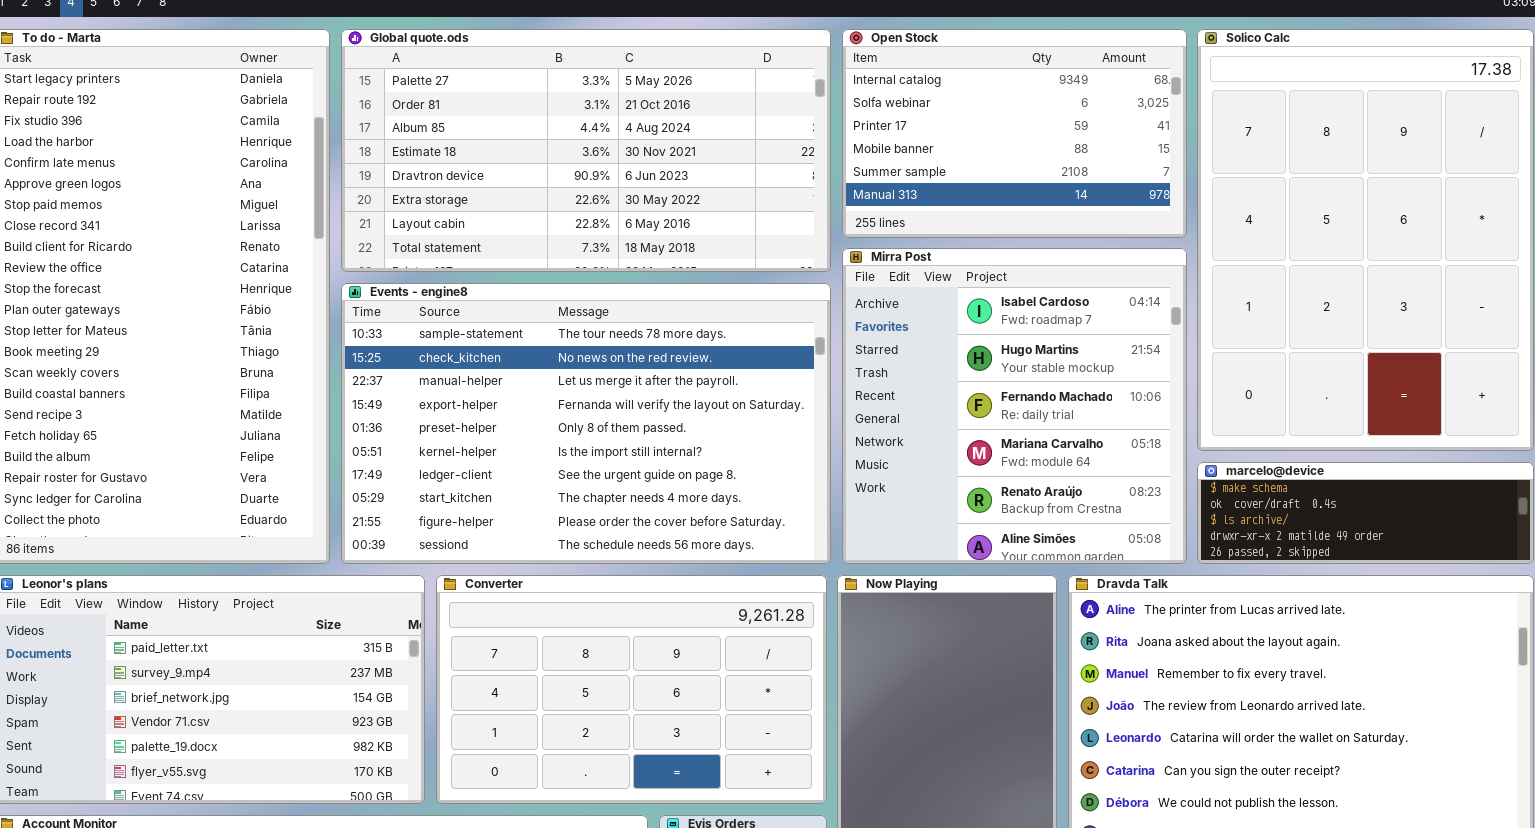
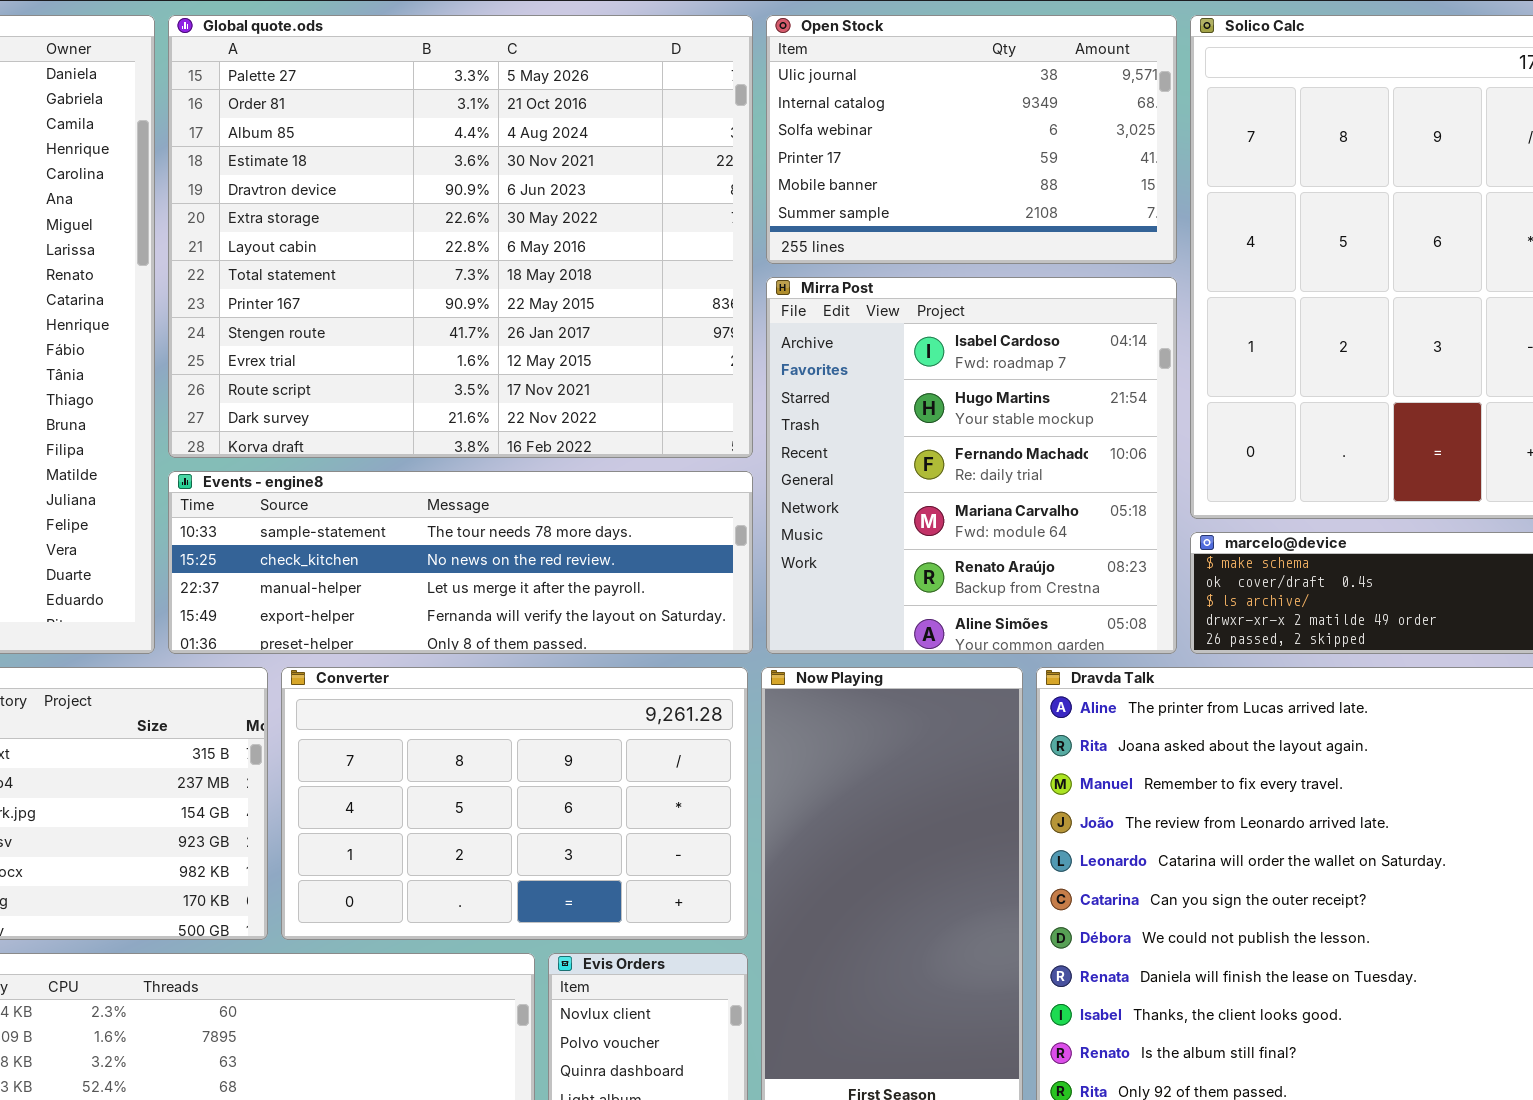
Global quote.ods: [341,29,831,272] -> [168,15,753,458], resized
Open Stock: [842,29,1187,238] -> [766,15,1177,264], scrolled up 1 row
Events - engine8: [341,283,831,564] -> [168,471,753,654], resized

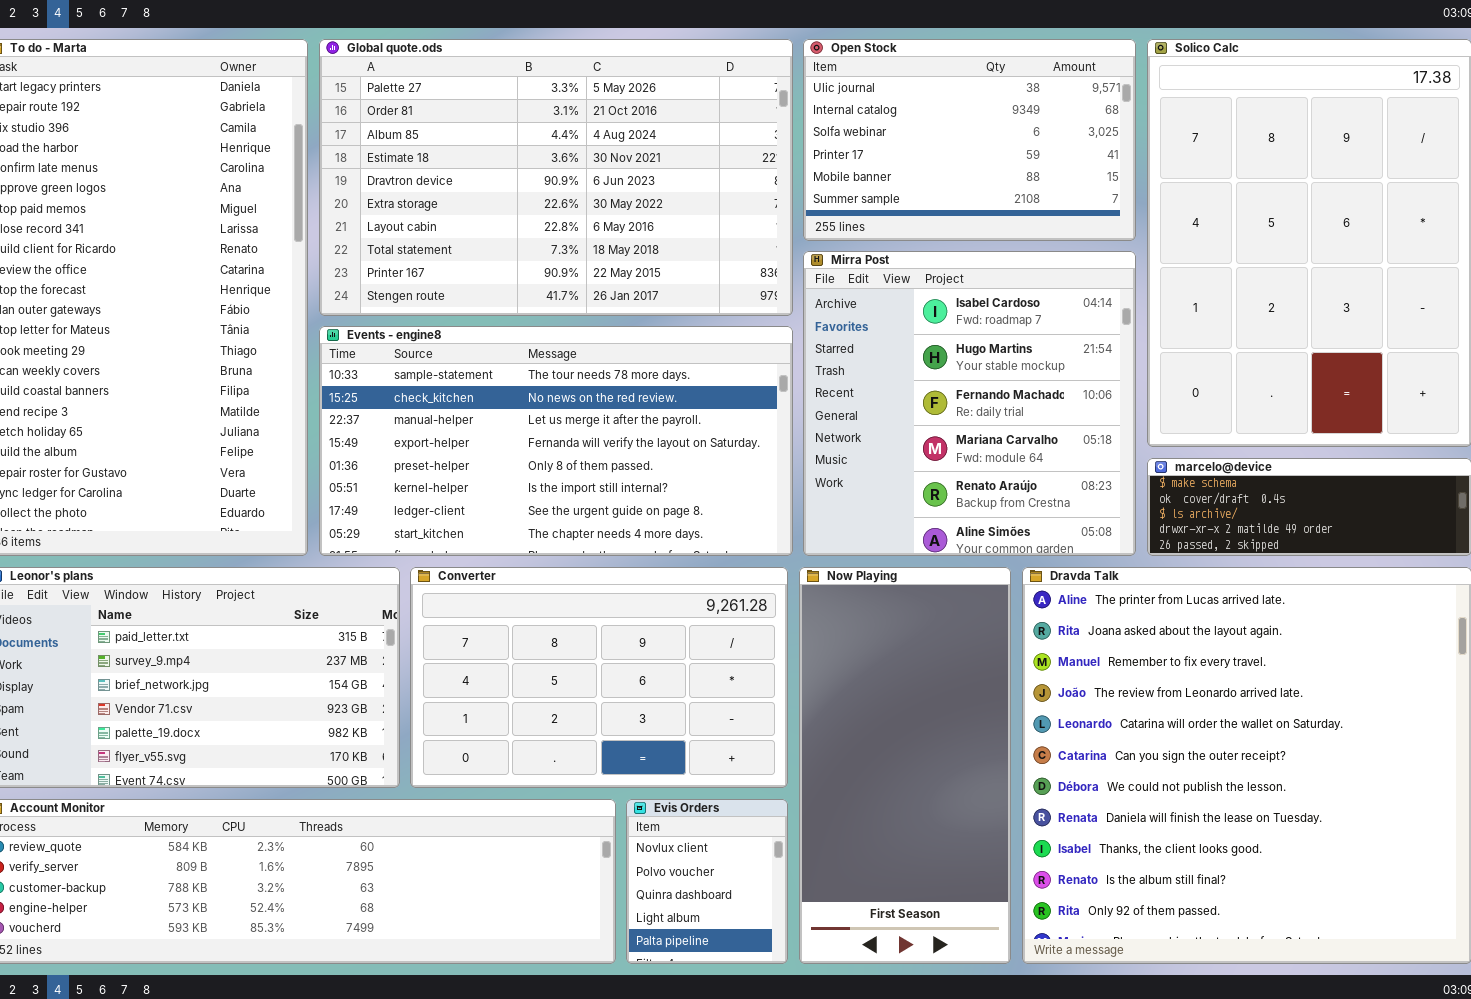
Global quote.ods: [168,15,753,458] -> [319,39,793,316], resized
Events - engine8: [168,471,753,654] -> [319,326,793,556], resized

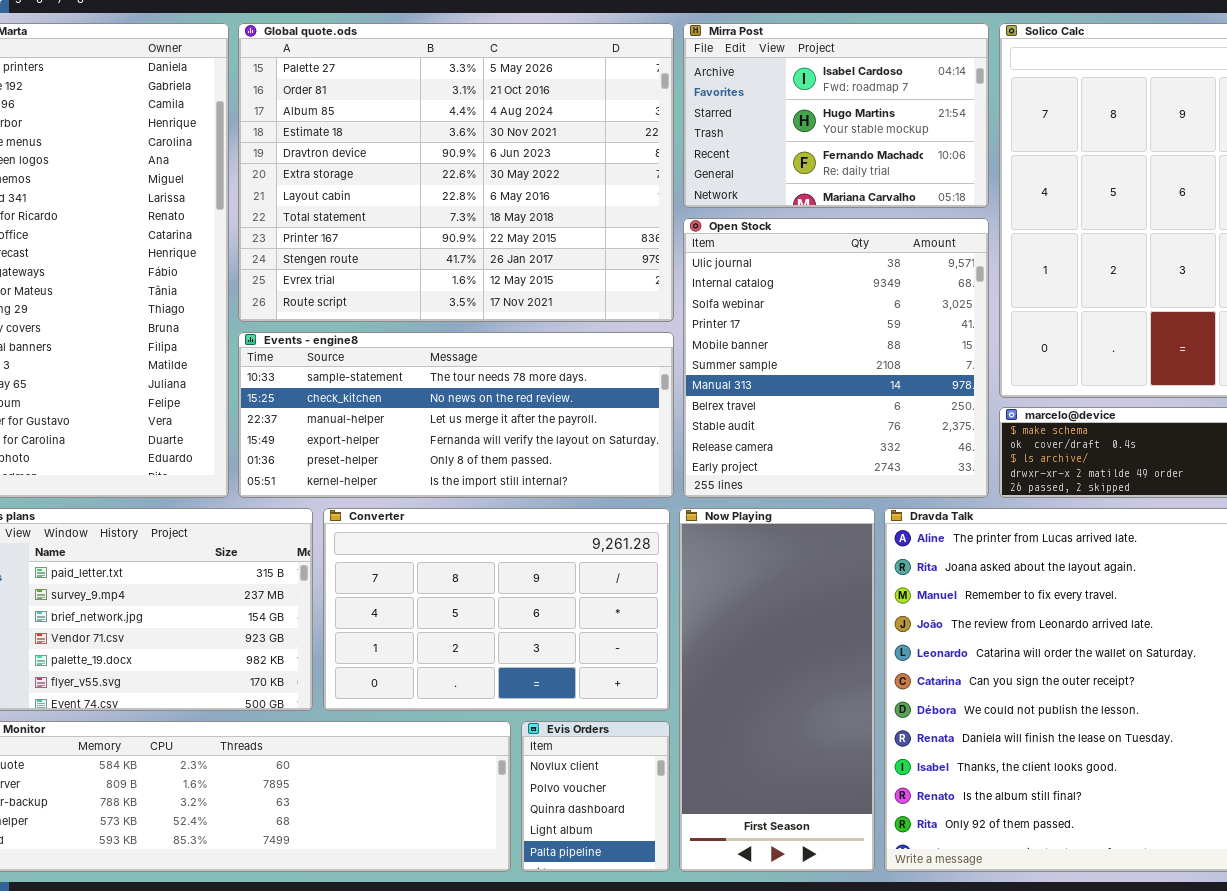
Global quote.ods: [319,39,793,316] -> [238,23,674,322], resized
Open Stock: [803,39,1136,241] -> [683,218,989,498], moved, resized
Mirra Post: [803,251,1136,556] -> [683,23,989,208], moved, resized
Events - engine8: [319,326,793,556] -> [238,332,674,498], resized

